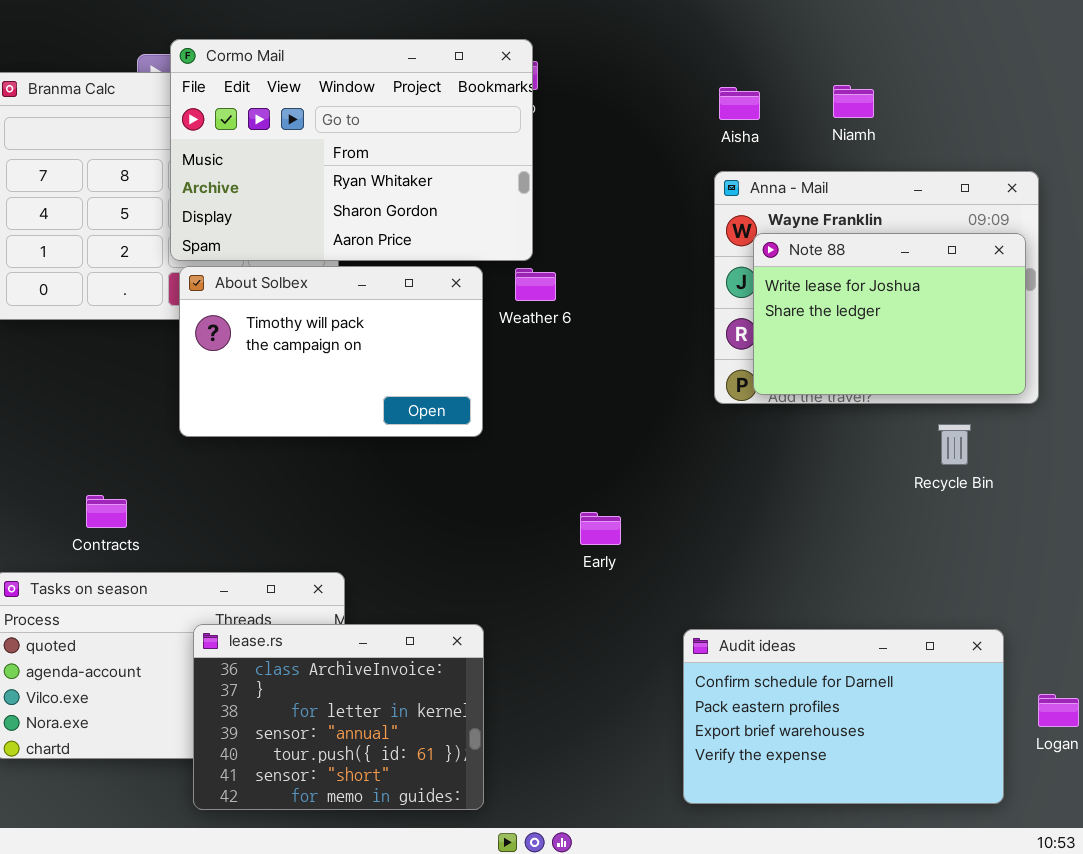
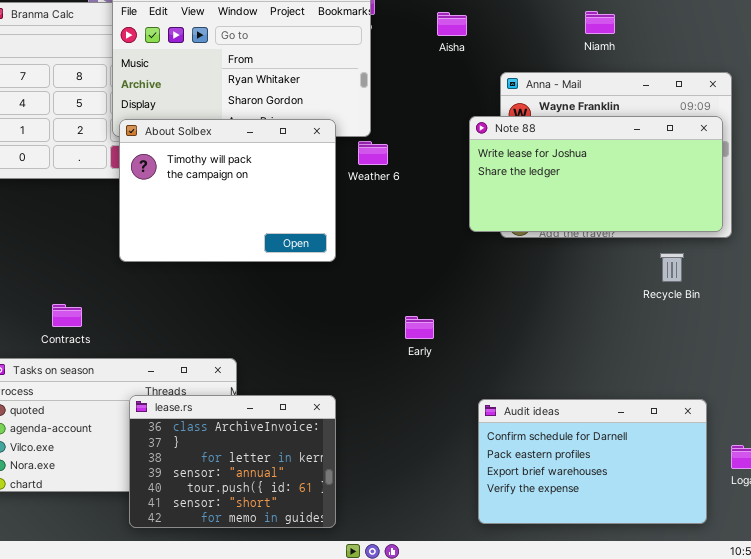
Aisha: [719,87,760,120] -> [437,12,467,36], moved
Note 88: [753,233,1026,395] -> [469,116,723,232], resized
About Solbex: [179,266,483,437] -> [119,119,336,262], resized

